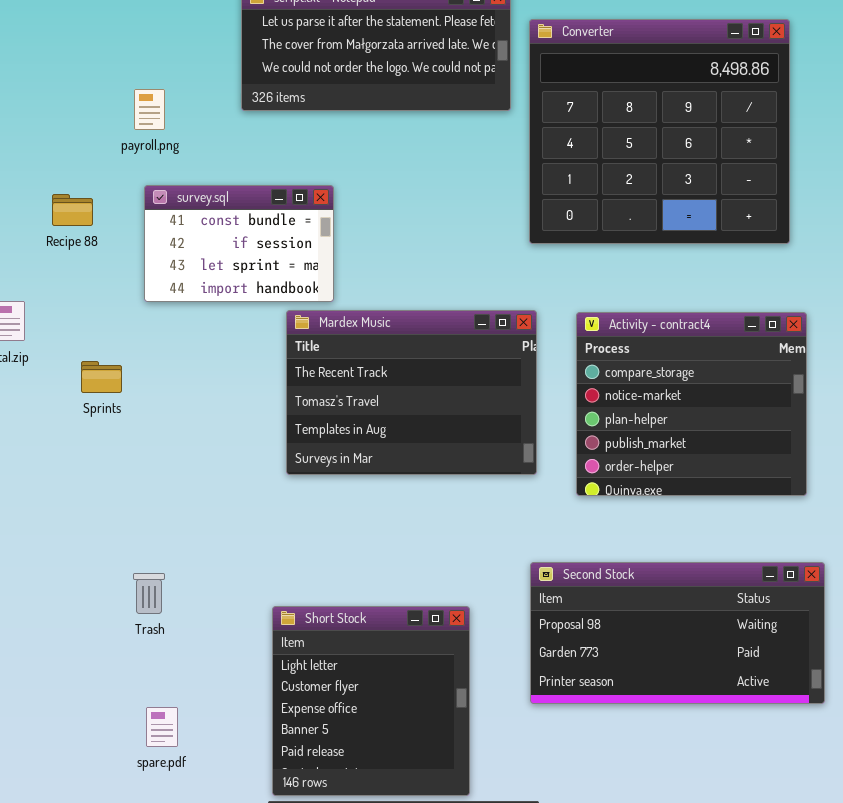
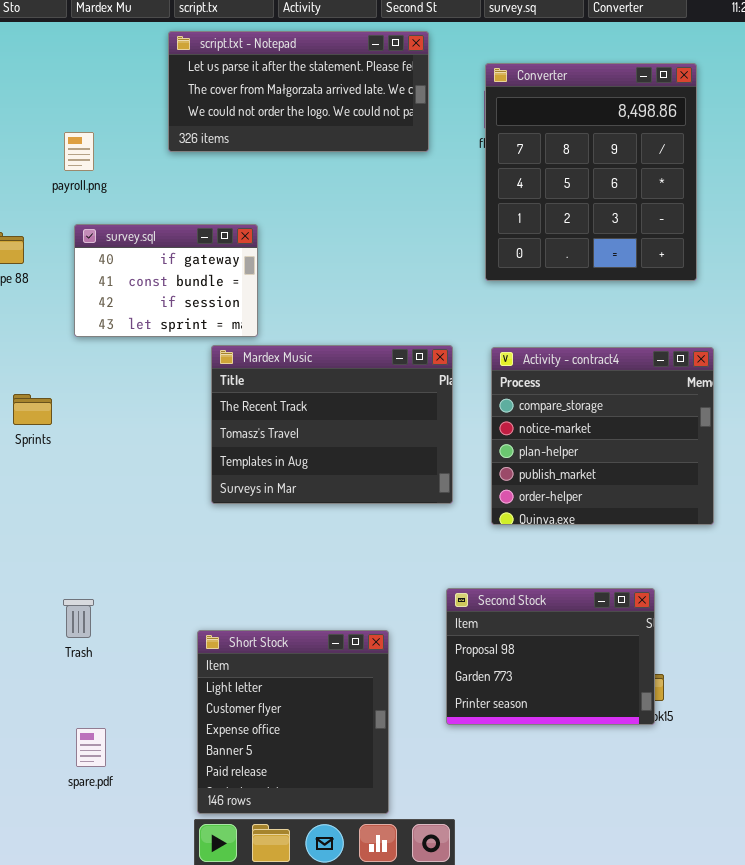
Converter: [529,19,790,244] -> [485,63,697,281], resized
survey.sql: [144,185,334,302] -> [74,224,258,337], scrolled up 1 row
Second Stock: [530,562,825,704] -> [446,588,655,725], resized

